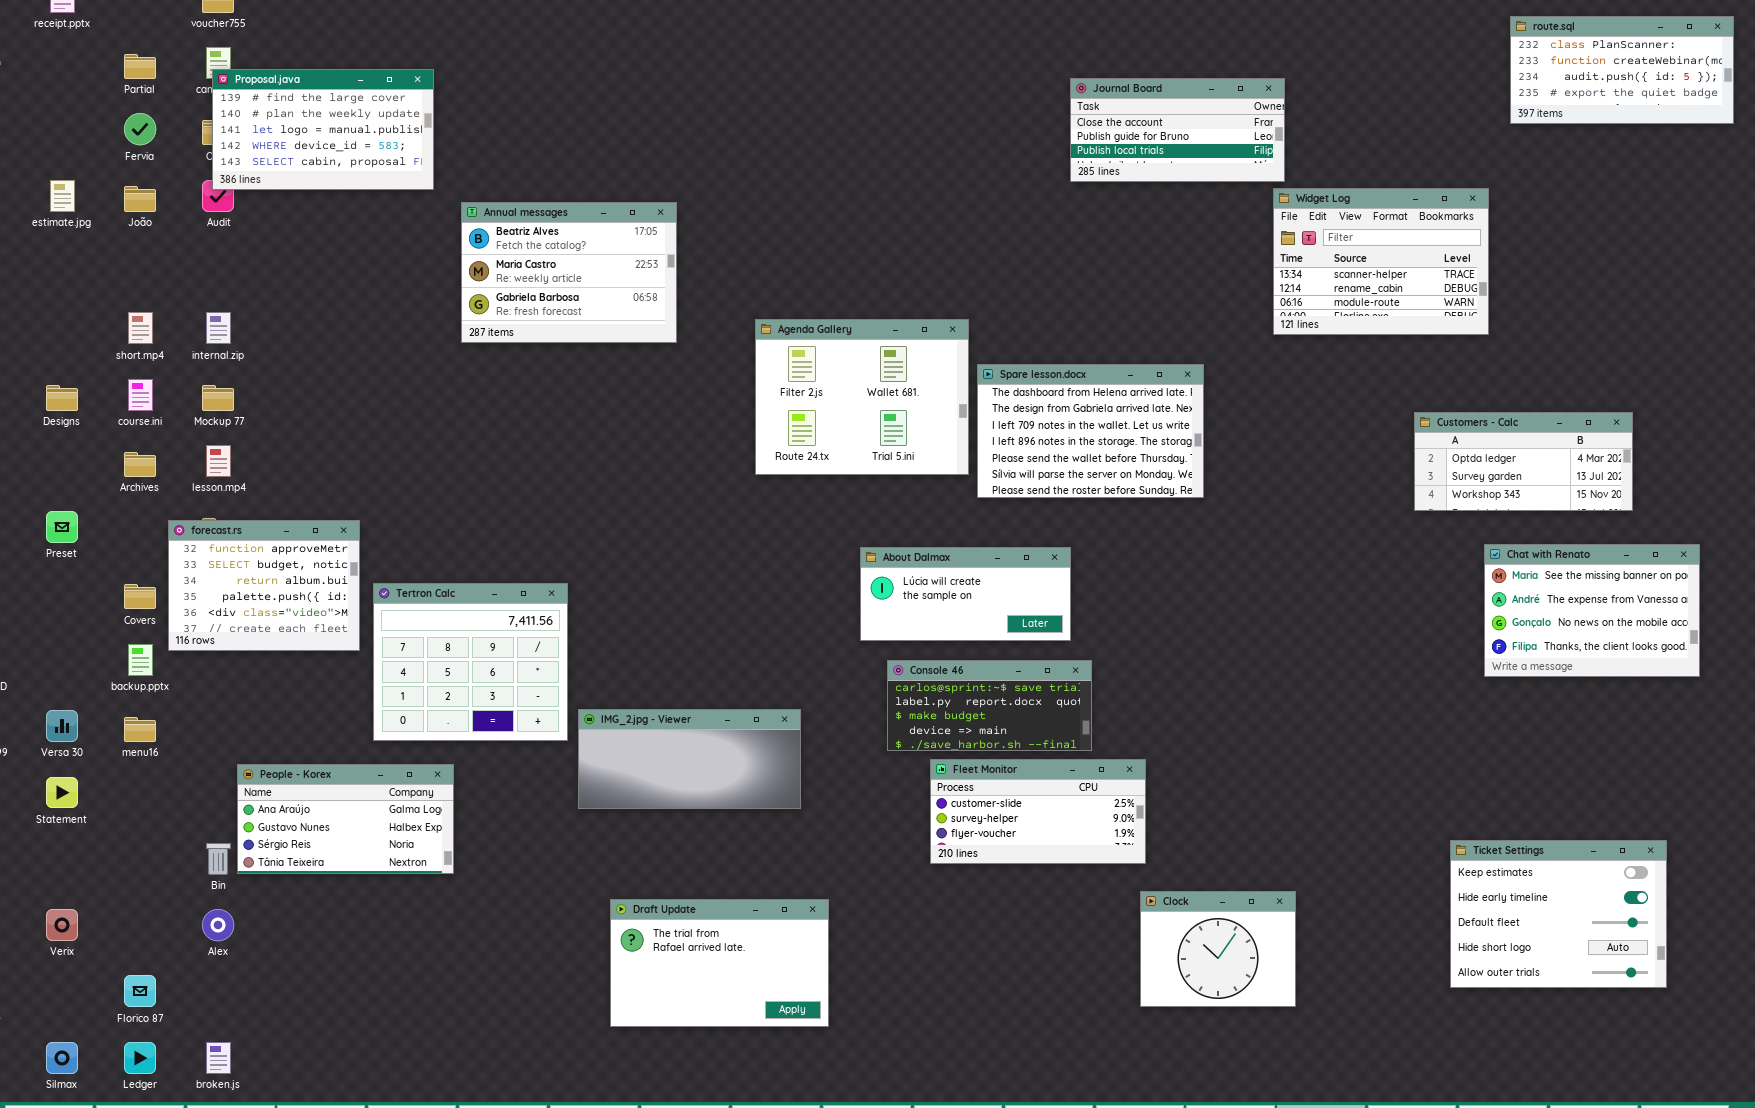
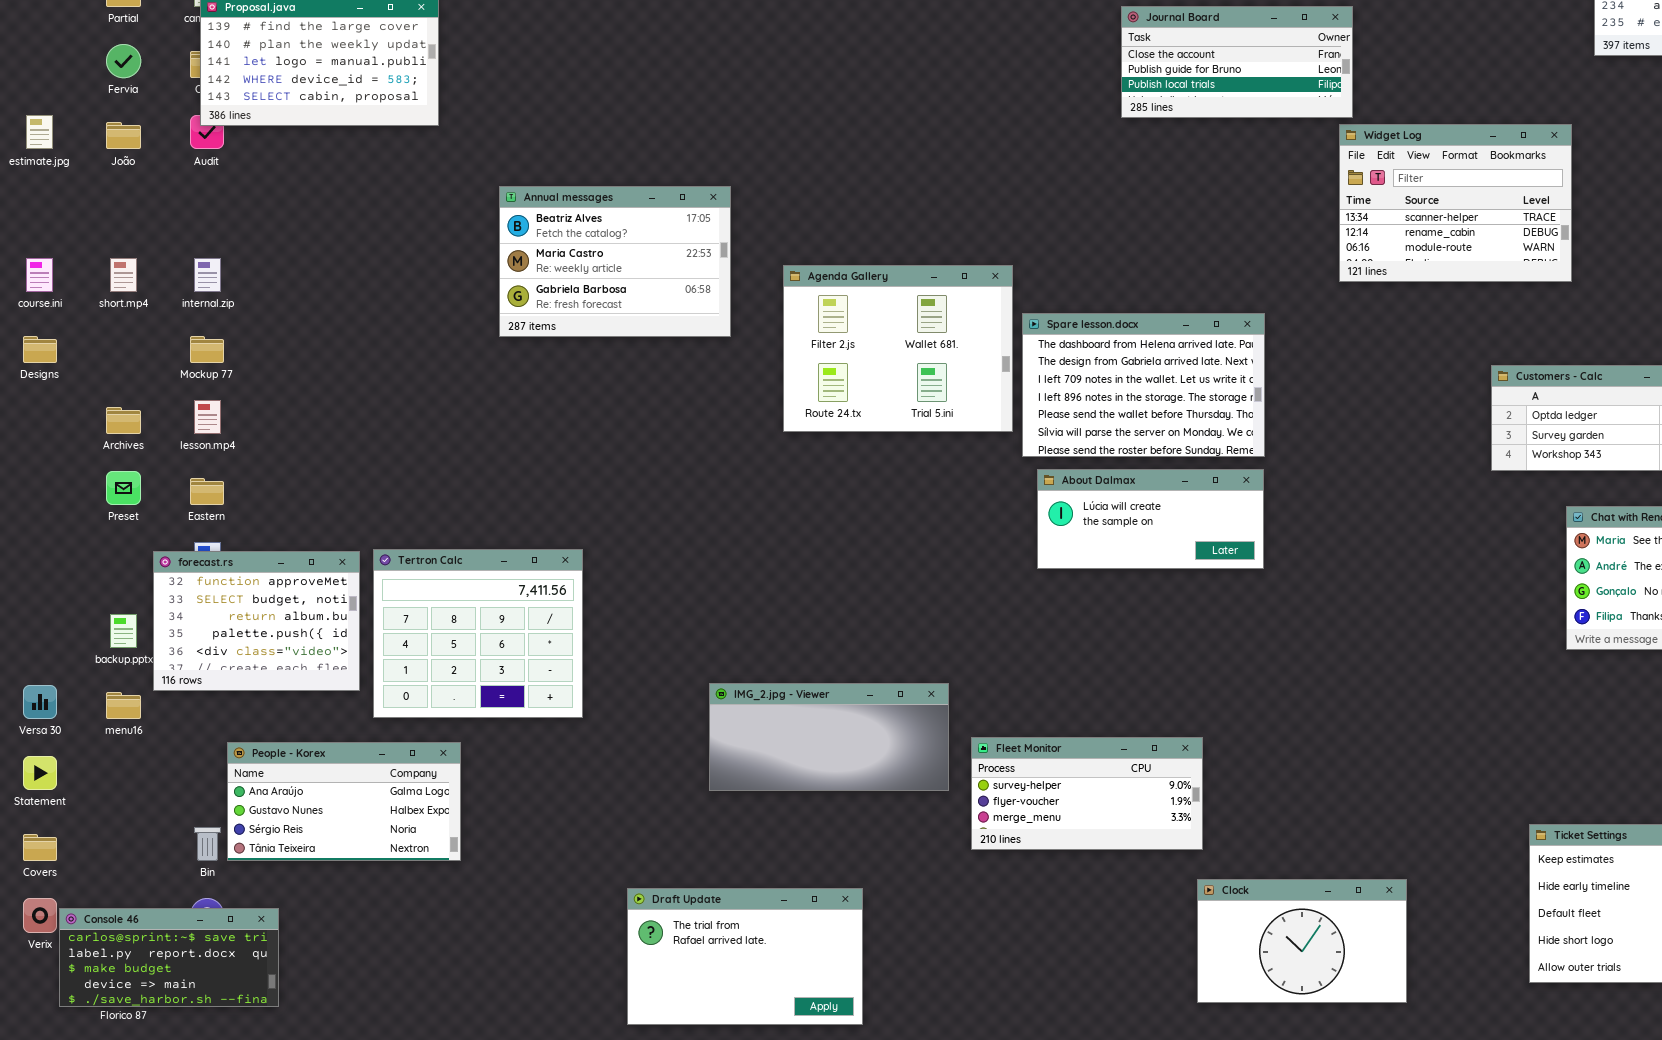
Annual messages: [461,202,677,343] -> [499,186,731,337], moved
course.ini: [128,379,153,411] -> [26,258,53,292], moved
Preset: [46,511,78,543] -> [106,471,141,505], moved
forecast.rs: [168,520,360,651] -> [153,551,360,691], moved
About Dalmax: [860,547,1071,641] -> [1037,469,1264,569], moved
Covers: [124,584,156,609] -> [23,834,57,861], moved
Console 46: [887,660,1092,751] -> [59,908,279,1007], moved
IMG_2.jpg - Viewer: [578,709,801,809] -> [709,683,949,791], moved
Fleet Monitor: [930,759,1146,864] -> [971,737,1203,850], scrolled down 1 row
Clock: [1140,891,1296,1007] -> [1197,879,1407,1003], resized

